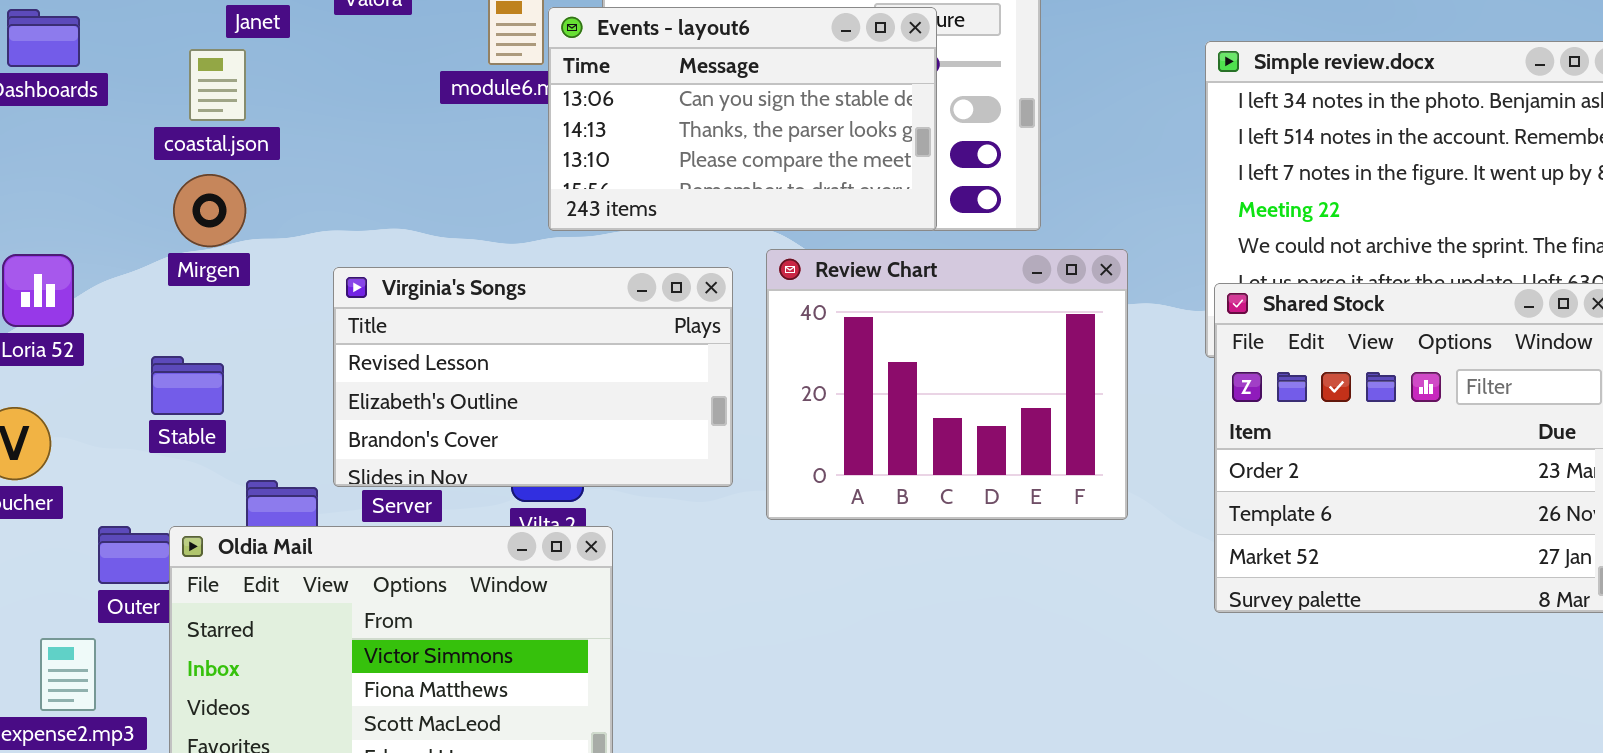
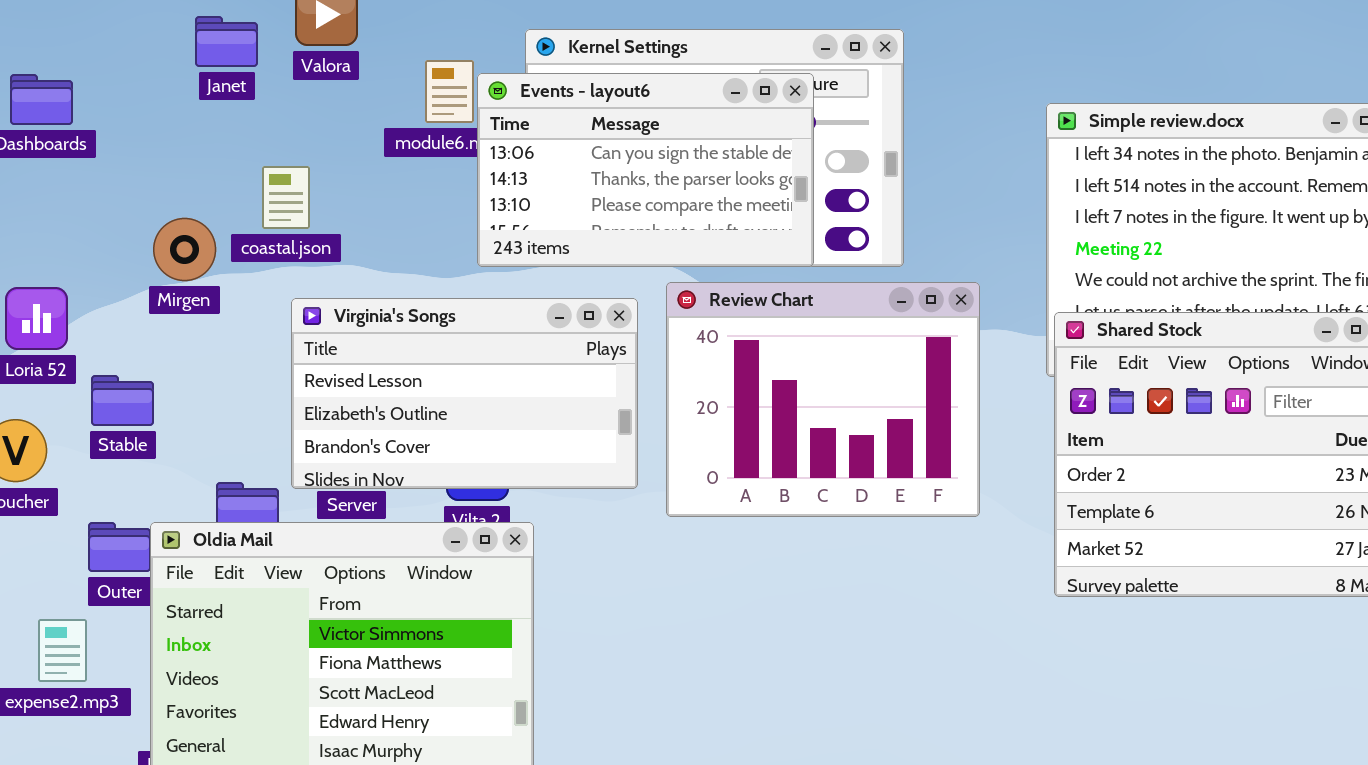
coastal.json: [189,49,246,121] -> [262,166,310,229], moved
Stable: [151,356,224,415] -> [91,375,154,426], moved

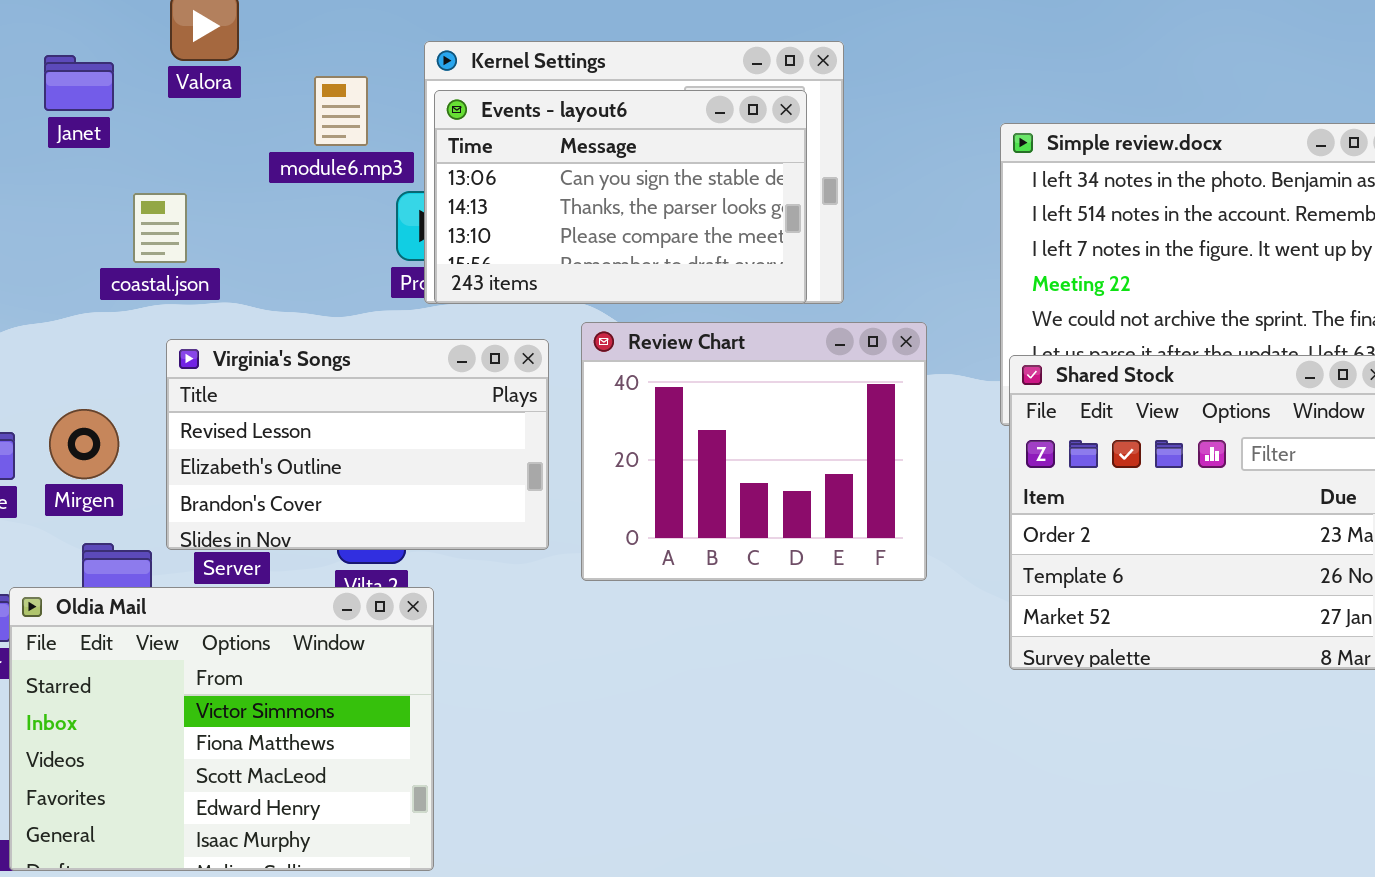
Janet: [195,16,258,67] -> [44,55,114,111], moved
Events - layout6: [477,73,814,267] -> [434,90,807,304], moved
Mirgen: [153,218,216,281] -> [49,409,119,479], moved

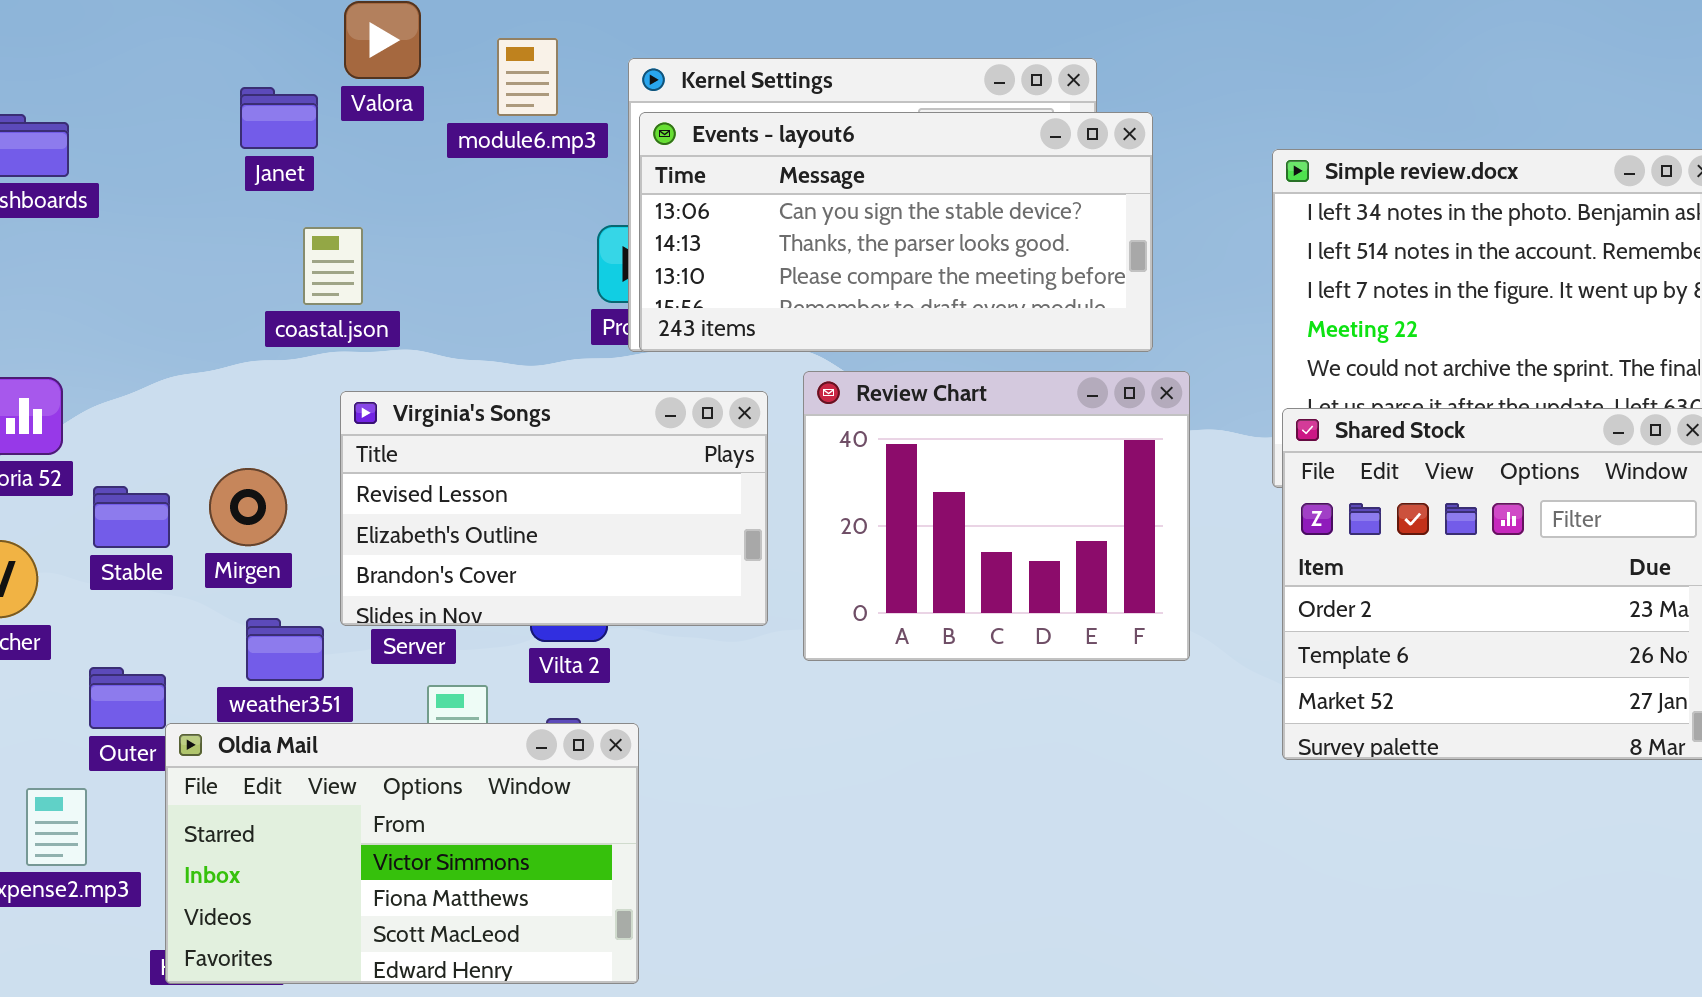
Janet: [44,55,114,111] -> [240,87,318,149], moved
module6.mp3: [314,76,368,146] -> [497,38,558,116], moved
Events - layout6: [434,90,807,304] -> [639,112,1153,352], resized
Oldia Mail: [9,587,434,871] -> [165,723,639,984], resized

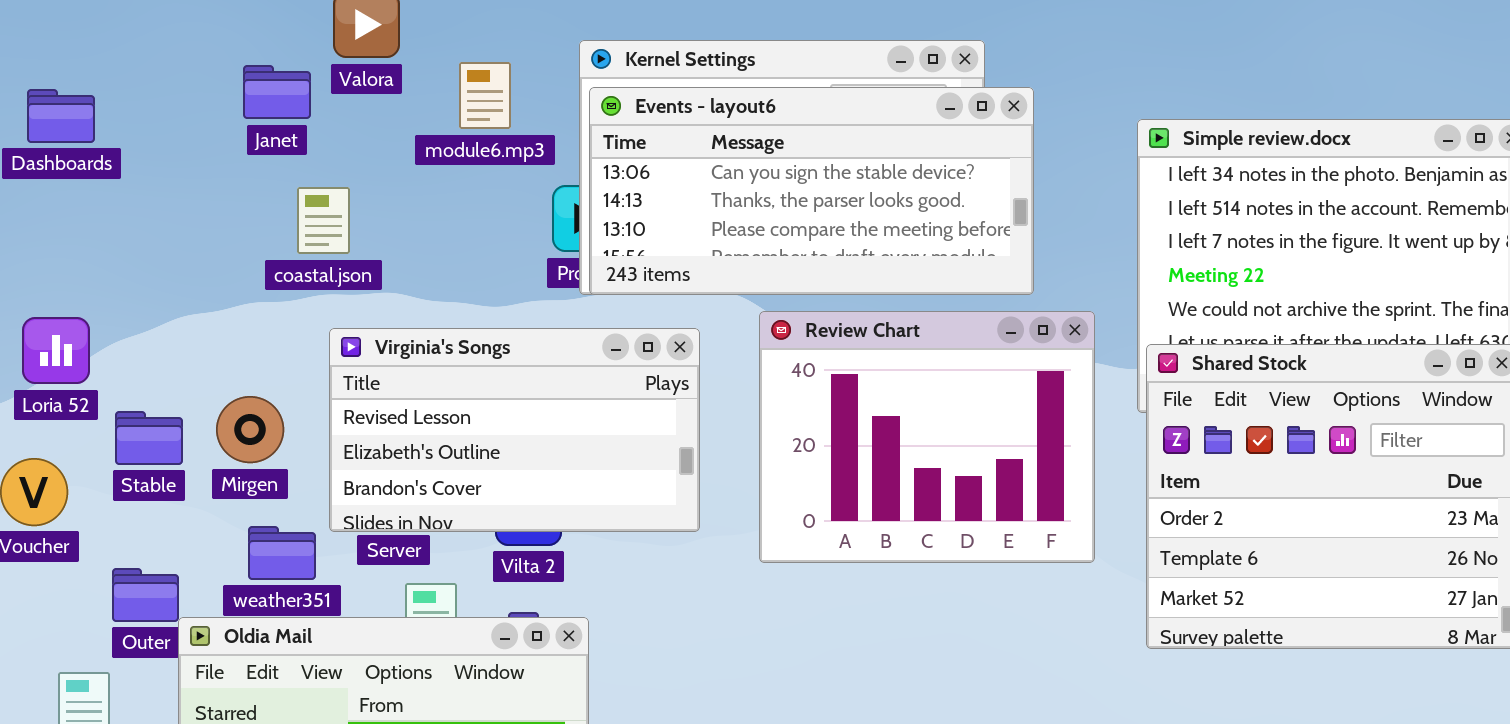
module6.mp3: [497,38,558,116] -> [459,62,511,129], moved
Review Chart: [803,371,1190,661] -> [759,311,1095,563], moved

